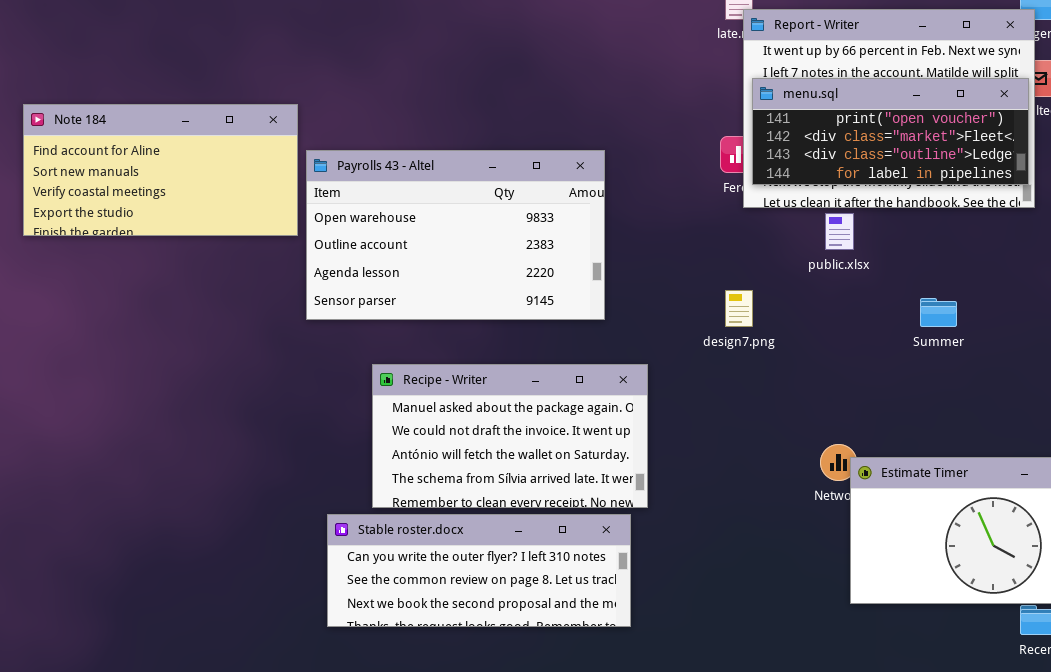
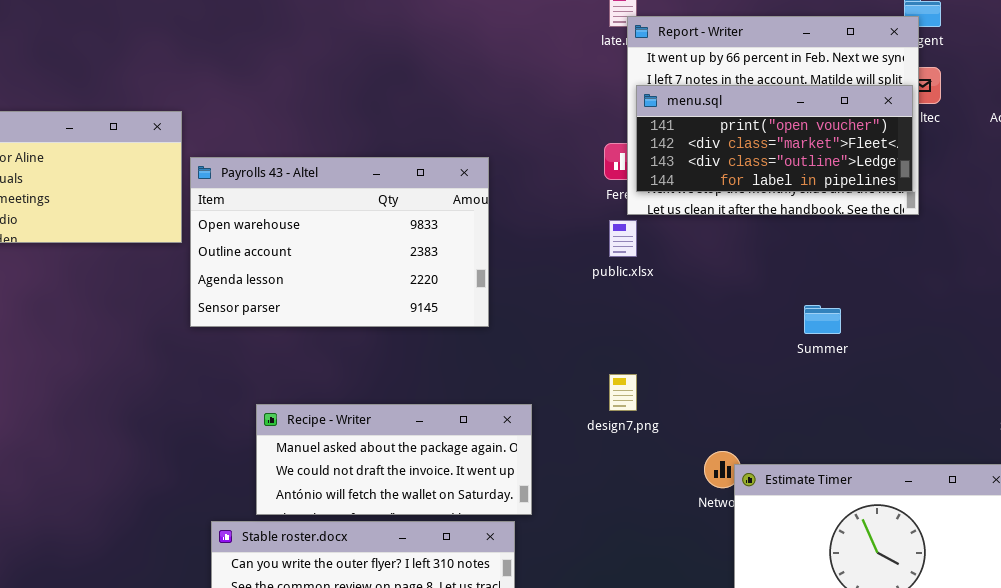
public.xlsx: [825,213,854,250] -> [609,220,637,257], moved
design7.png: [725,290,753,327] -> [609,374,637,411], moved
Recipe - Writer: [372,364,648,508] -> [256,404,532,515], resized

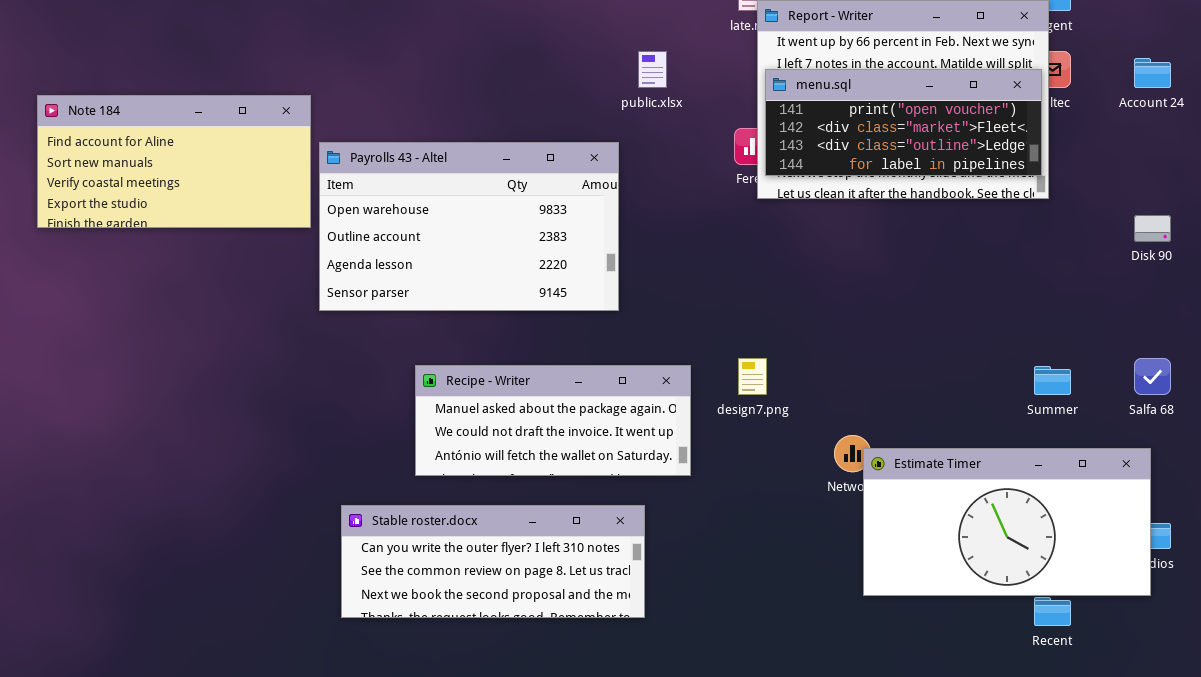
public.xlsx: [609,220,637,257] -> [638,51,667,88], moved
Summer: [804,305,841,334] -> [1034,366,1071,395], moved
Recipe - Writer: [256,404,532,515] -> [415,365,691,476], moved

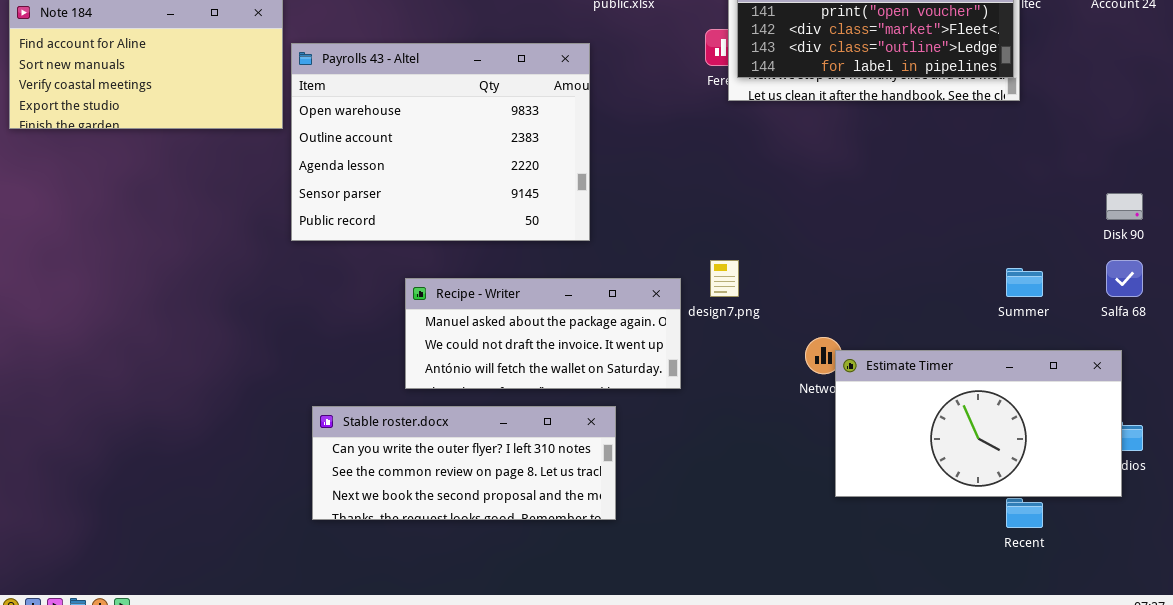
Payrolls 43 - Altel: [319,142,619,311] -> [291,43,590,241], resized
Disk 90: [1134,215,1171,242] -> [1106,193,1143,220], moved
Recipe - Writer: [415,365,691,476] -> [405,278,681,389], moved

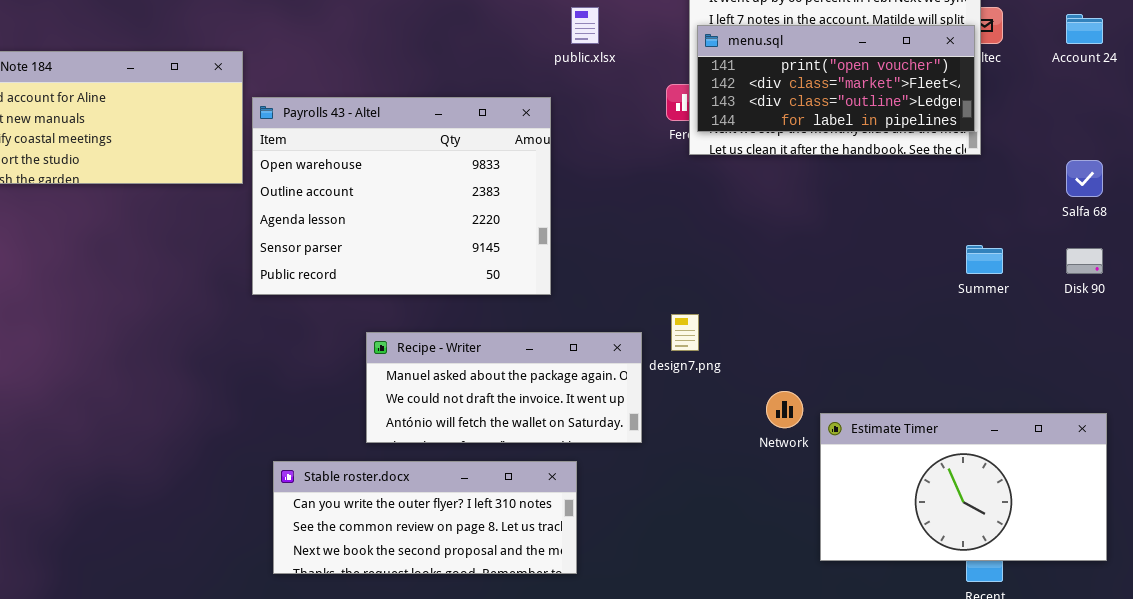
Salfa 68: [1106,260,1143,297] -> [1066,160,1103,197], moved
Summer: [1006,268,1043,297] -> [966,245,1003,274], moved
Estimate Timer: [835,350,1122,497] -> [820,413,1107,561], moved

